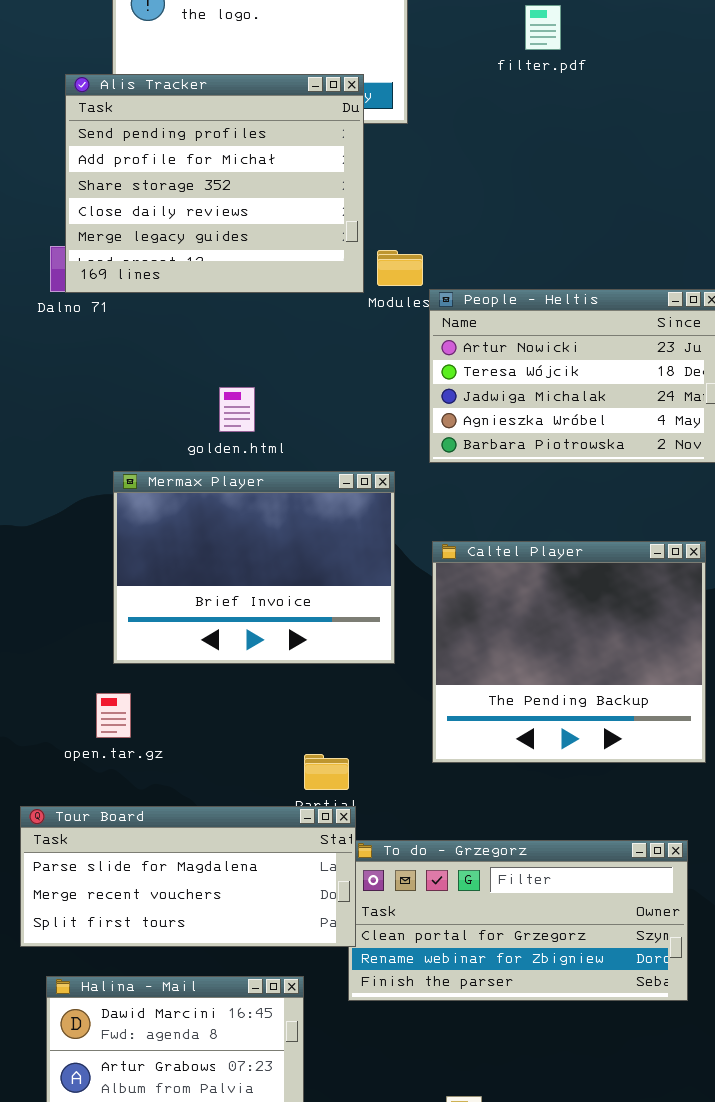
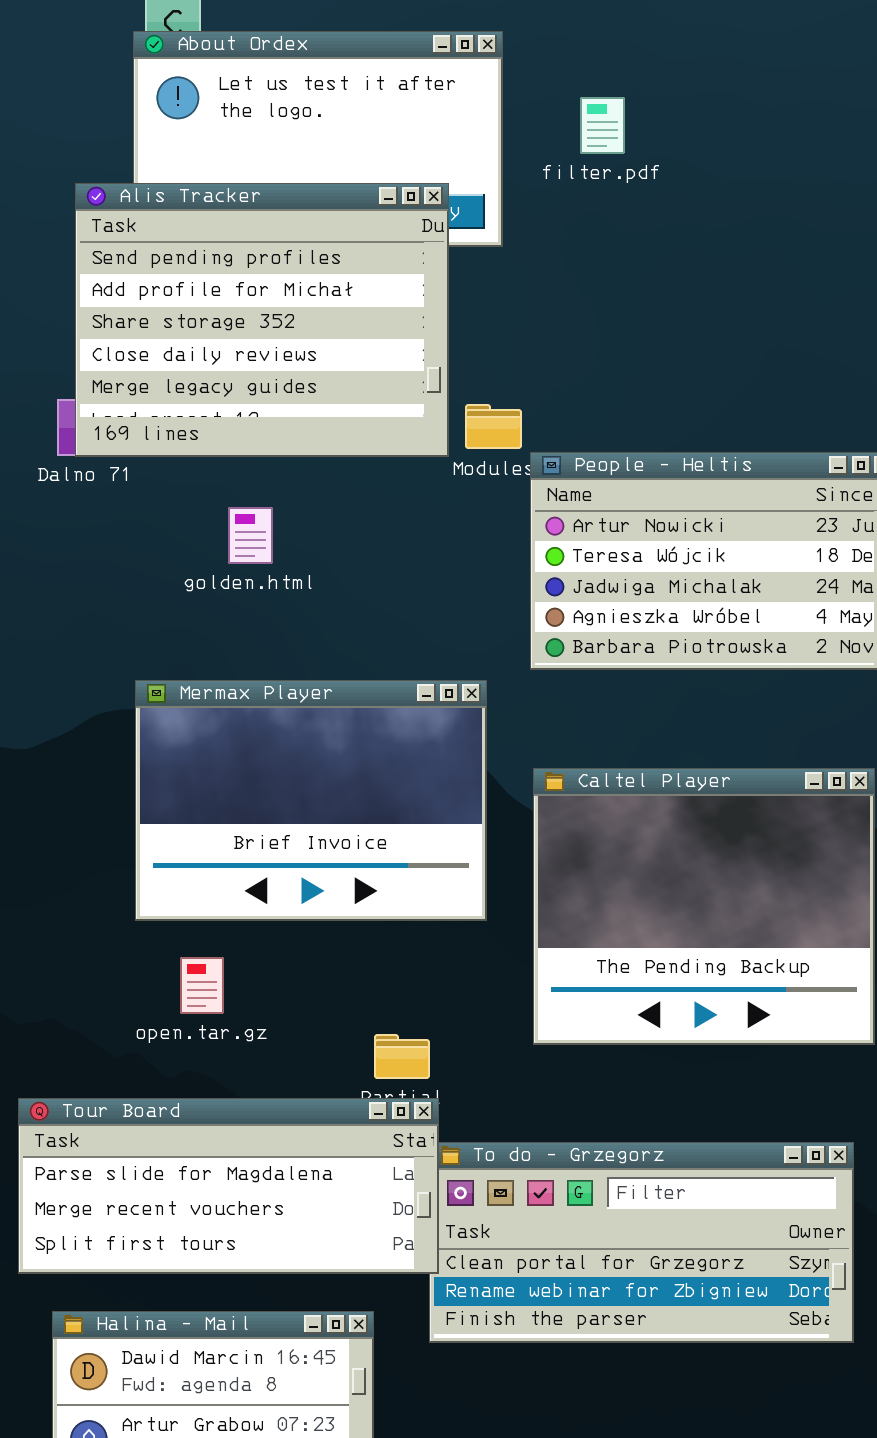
filter.pdf: [525,5,561,50] -> [580,97,625,154], moved
golden.html: [219,387,255,432] -> [228,507,273,564], moved
open.tar.gz: [96,693,131,738] -> [180,957,224,1014], moved

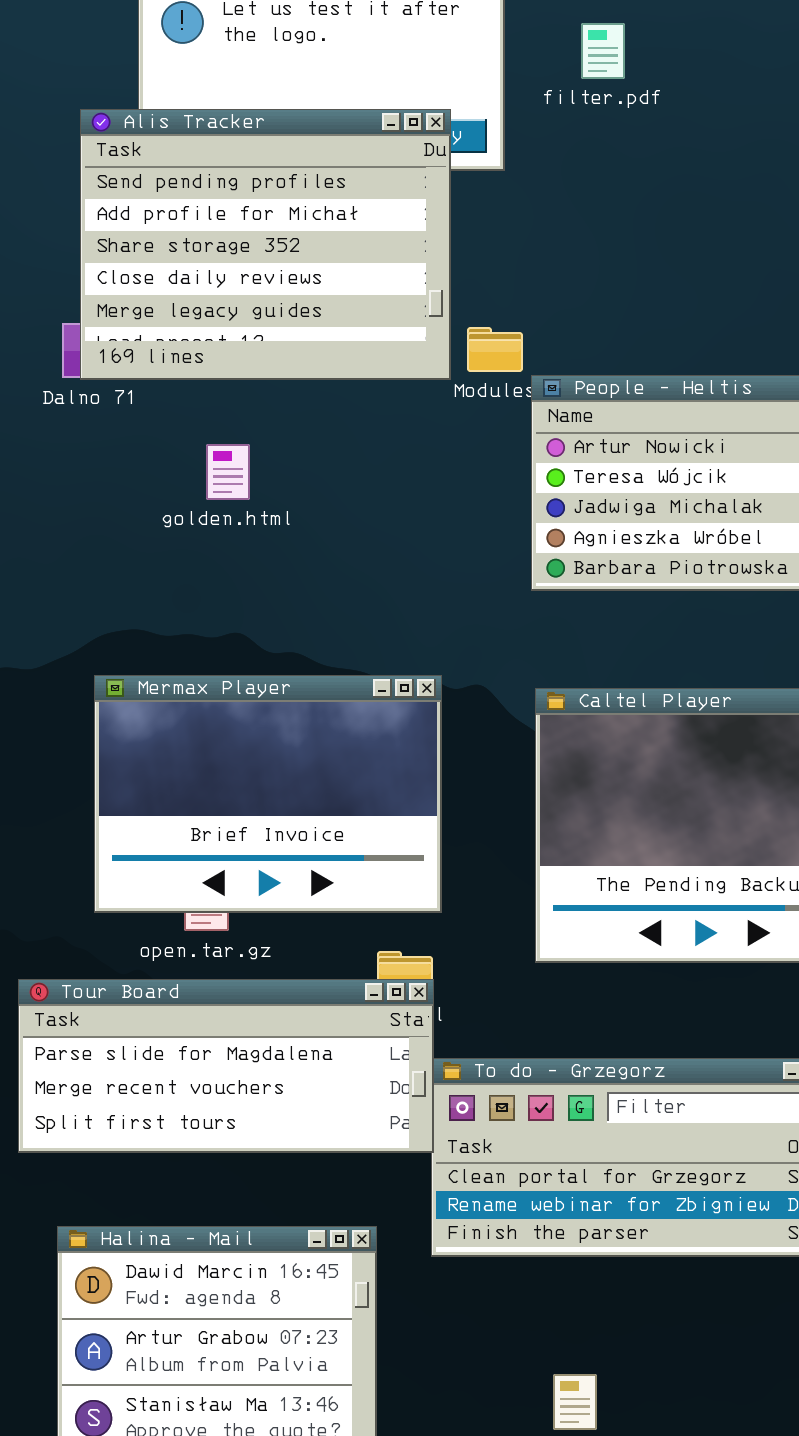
golden.html: [228,507,273,564] -> [206,444,250,500], moved
Mermax Player: [135,680,487,921] -> [94,675,442,913], moved
Tour Board: [18,1098,439,1274] -> [18,979,434,1153], moved

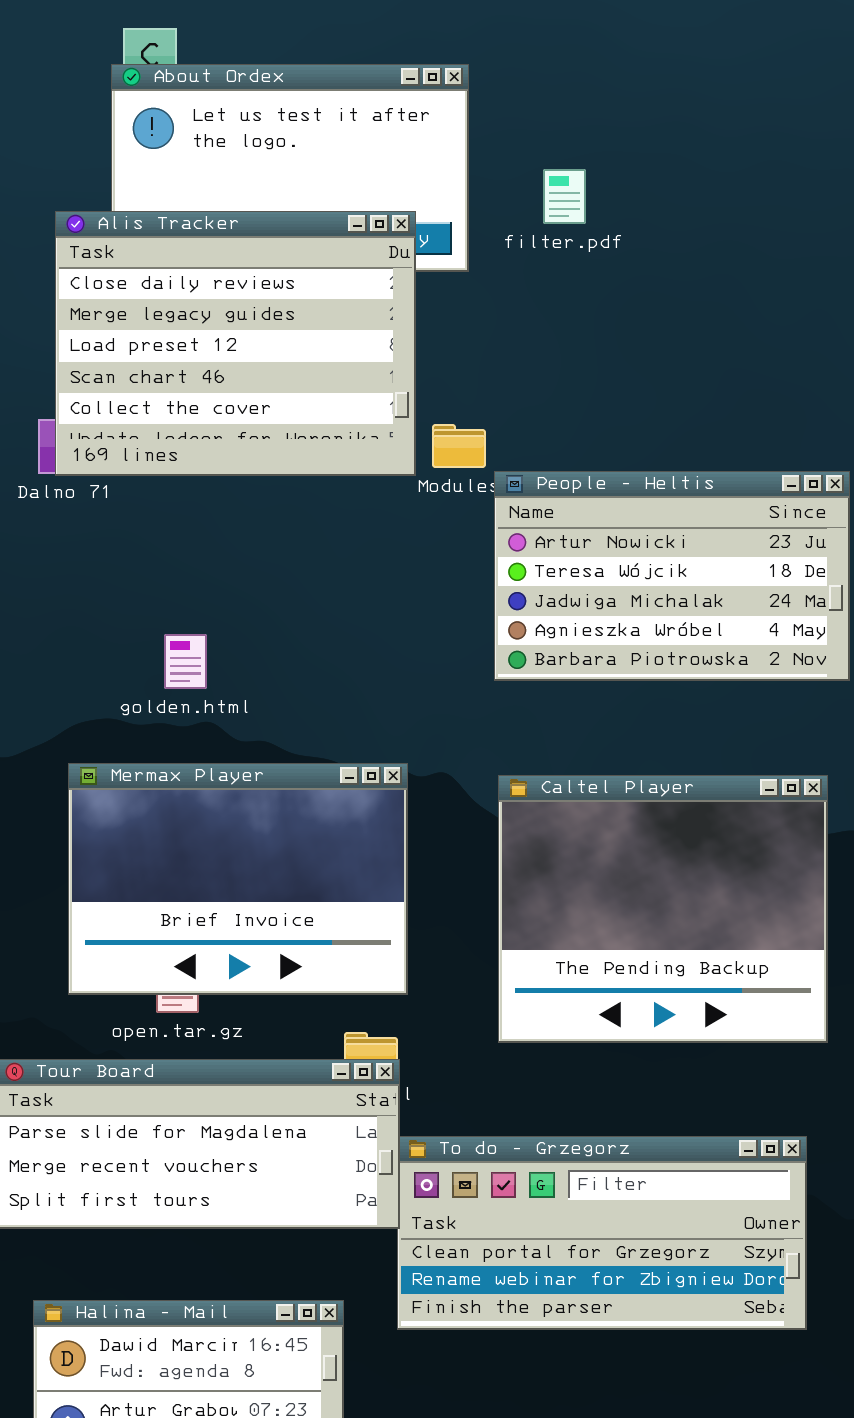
filter.pdf: [581,23,625,79] -> [543,169,586,224], moved
Alis Tracker: [80,109,451,380] -> [55,211,416,476], scrolled down 3 rows
golden.html: [206,444,250,500] -> [164,634,207,689], moved

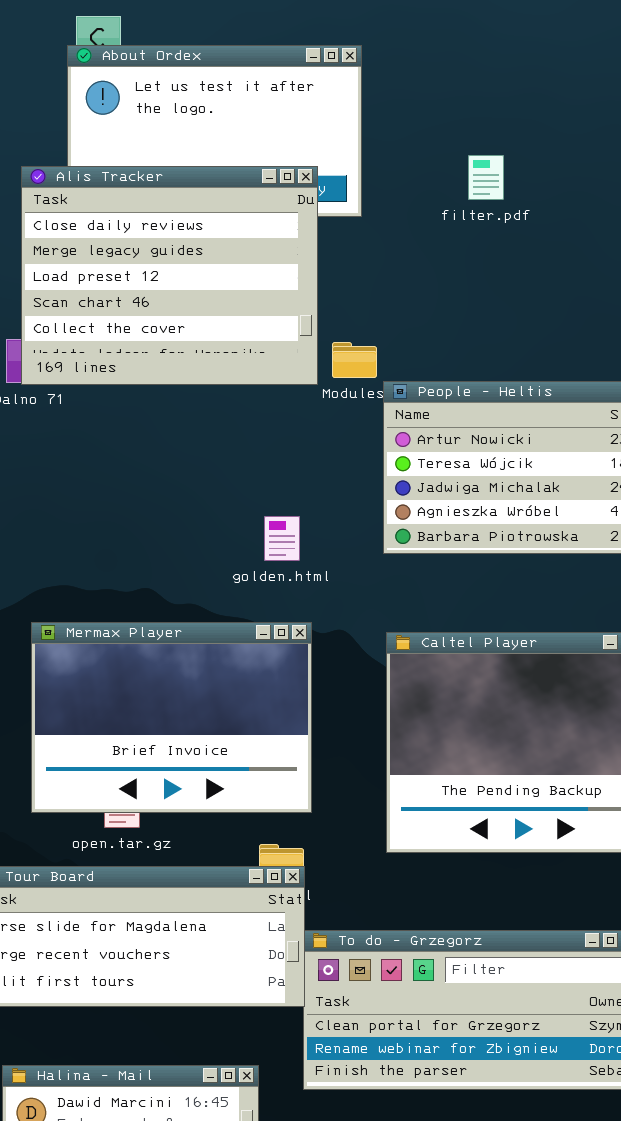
filter.pdf: [543,169,586,224] -> [468,155,504,200], moved
golden.html: [164,634,207,689] -> [264,516,300,561], moved

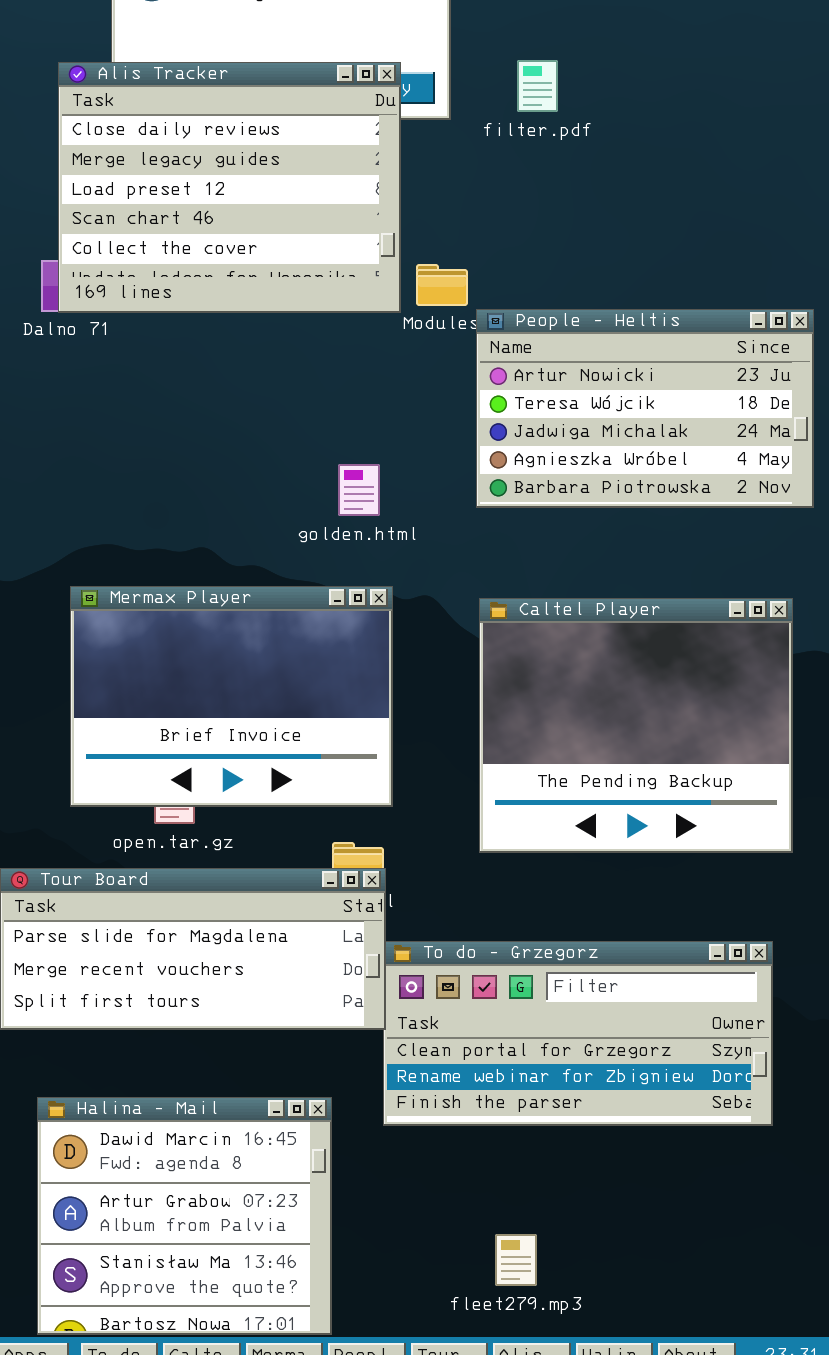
filter.pdf: [468,155,504,200] -> [517,60,558,112], moved

